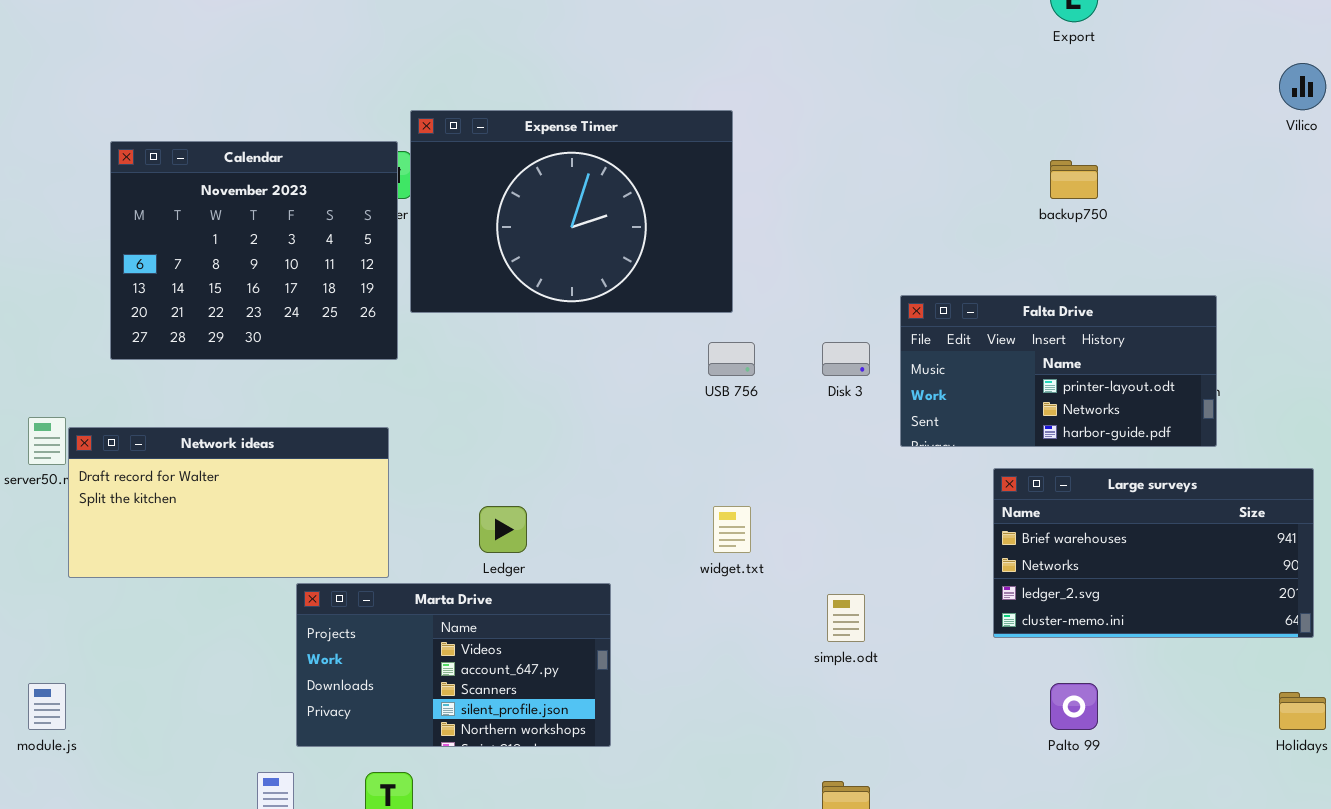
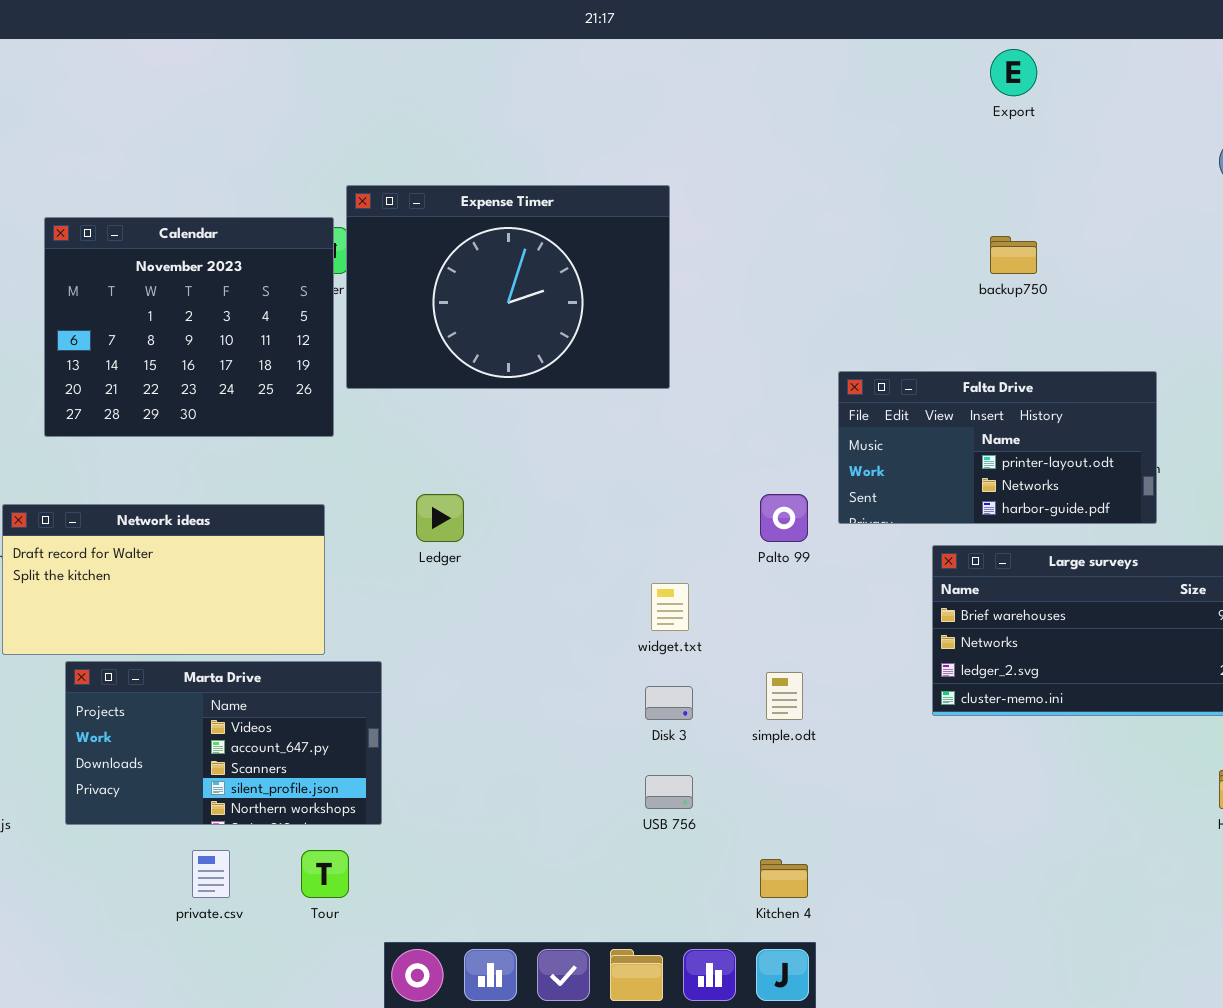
USB 756: [708,342,755,376] -> [645,775,693,809], moved
Disk 3: [822,342,870,376] -> [645,686,693,720], moved
Ledger: [479,506,527,553] -> [416,494,464,542], moved
Marta Drive: [296,583,611,747] -> [65,661,382,825], moved
Palto 99: [1050,683,1098,730] -> [760,494,808,542], moved

